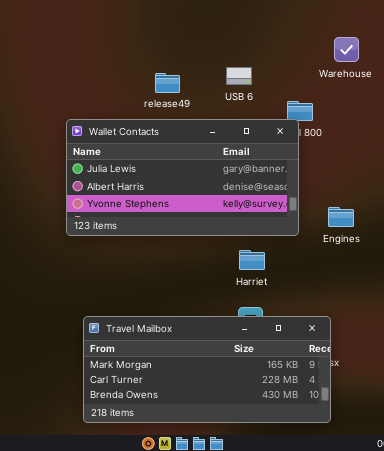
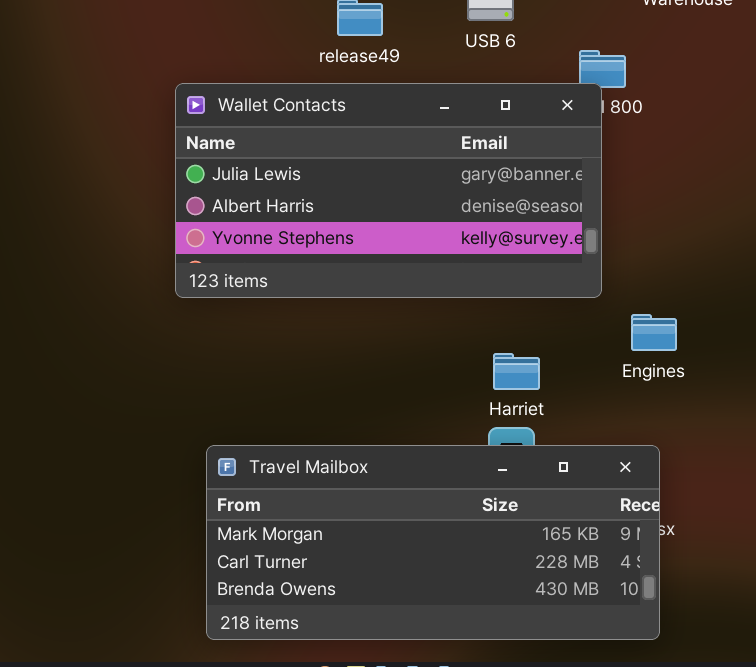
Engines: [328,207,354,227] -> [631,314,677,351], moved
Harriet: [239,250,265,270] -> [493,353,540,390], moved

